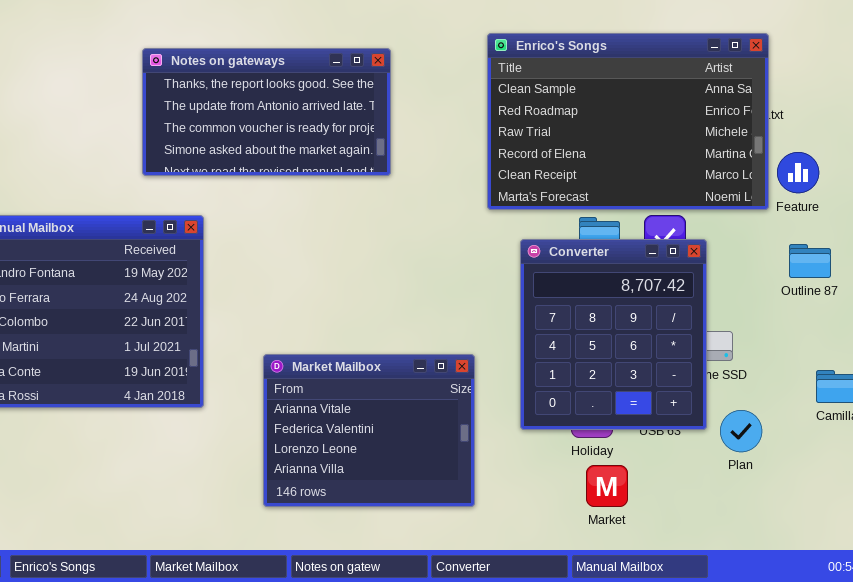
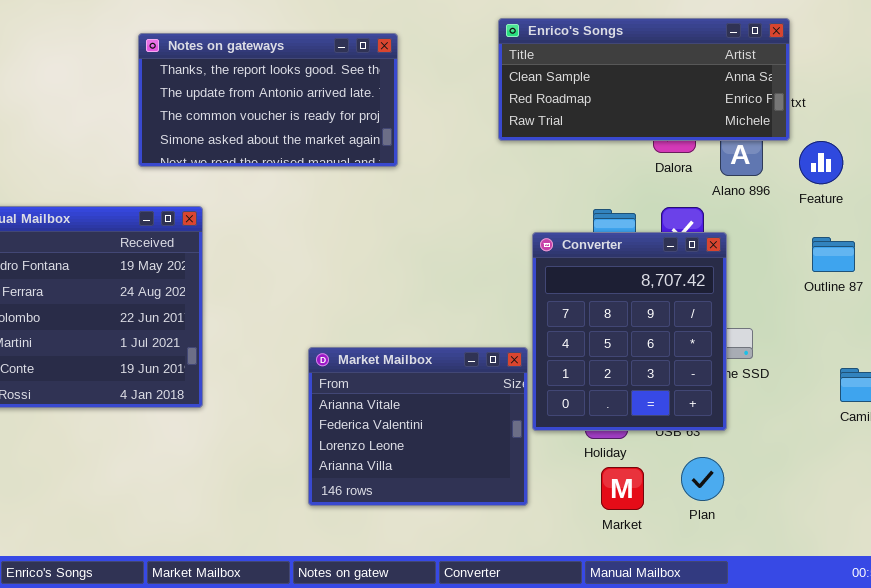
Enrico's Songs: [487,33,769,210] -> [498,18,790,141], resized
Market Mailbox: [263,354,475,507] -> [308,347,528,506], moved
Plan: [720,410,762,452] -> [681,457,724,501], moved

